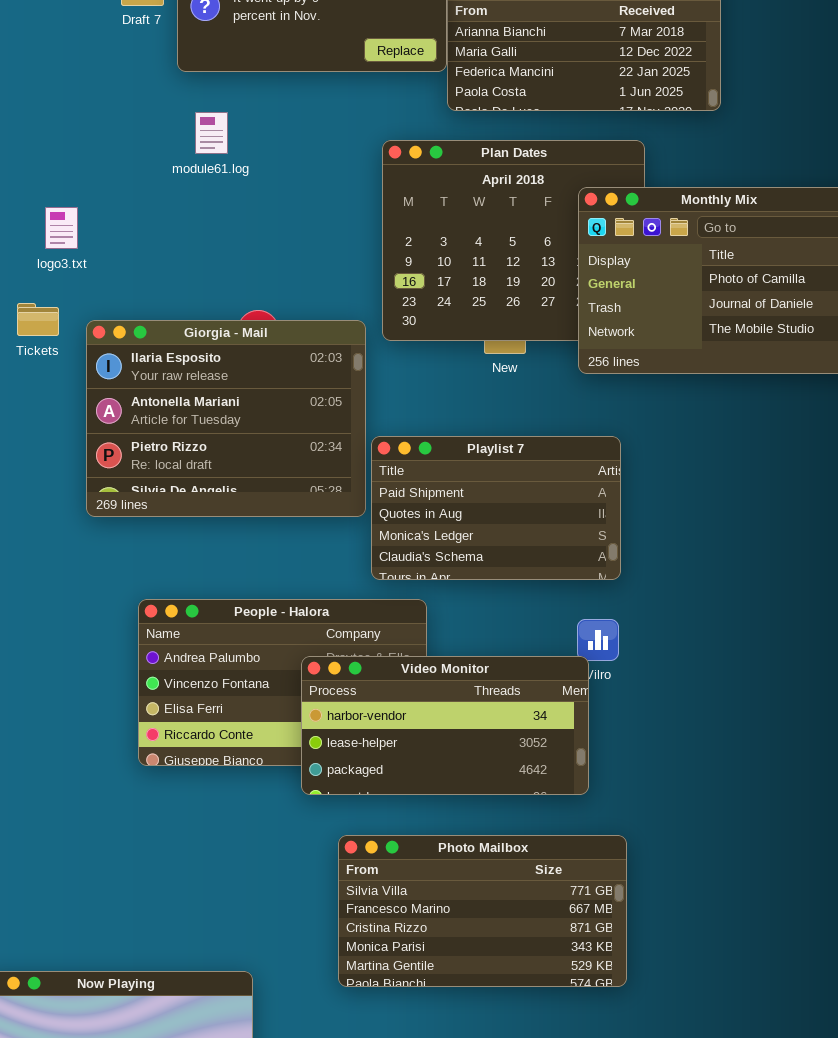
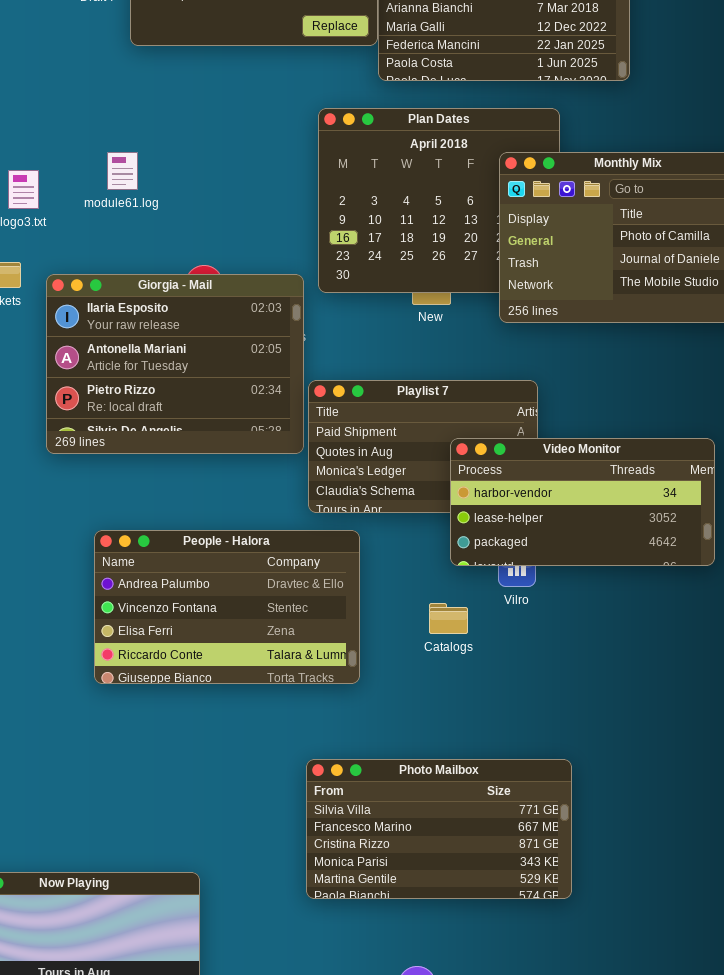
module61.log: [195,112,228,154] -> [107,152,138,190], moved
Video Monitor: [301,656,589,795] -> [450,438,715,566], moved
Photo Mailbox: [338,835,627,987] -> [306,759,572,899], moved

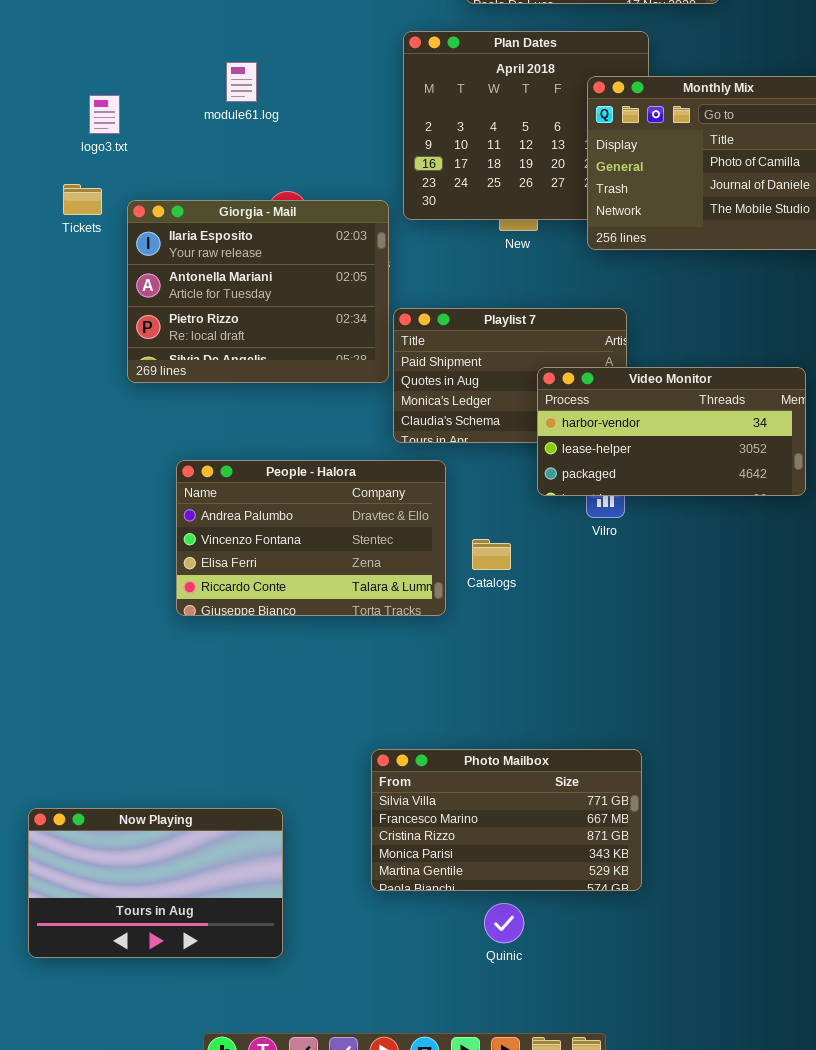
module61.log: [107,152,138,190] -> [226,62,257,102], moved
Catalogs: [429,603,468,634] -> [472,539,511,570], moved
Photo Mailbox: [306,759,572,899] -> [371,749,642,891], moved

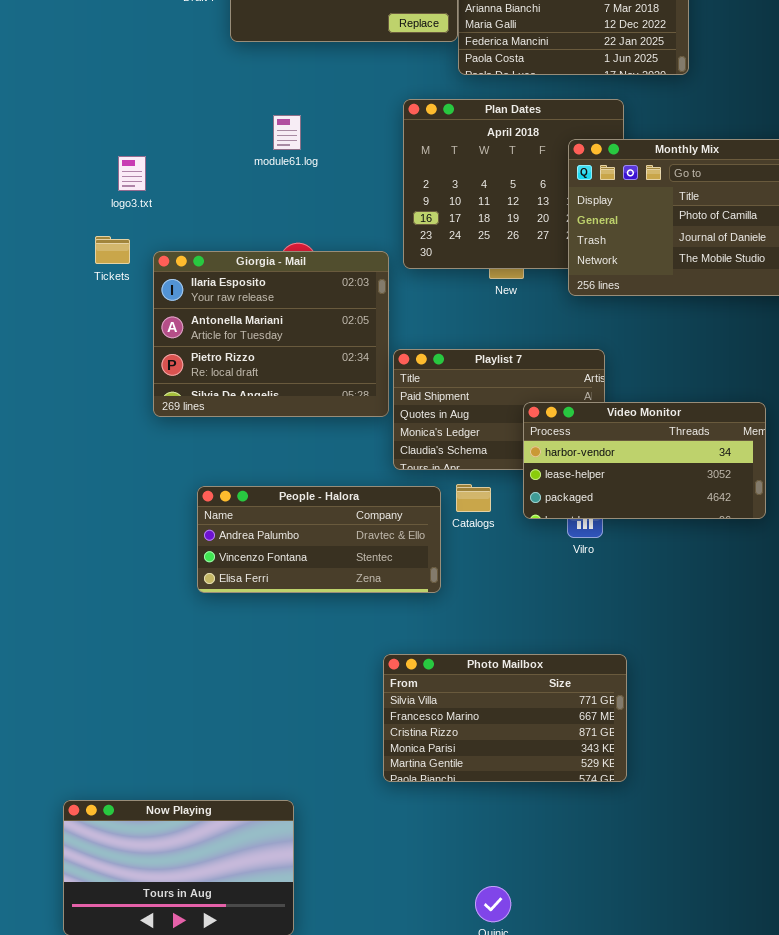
module61.log: [226,62,257,102] -> [273,115,301,150], moved
People - Halora: [176,460,446,616] -> [197,486,441,593], resized
Catalogs: [472,539,511,570] -> [456,484,491,512], moved
Photo Mailbox: [371,749,642,891] -> [383,654,627,782], moved

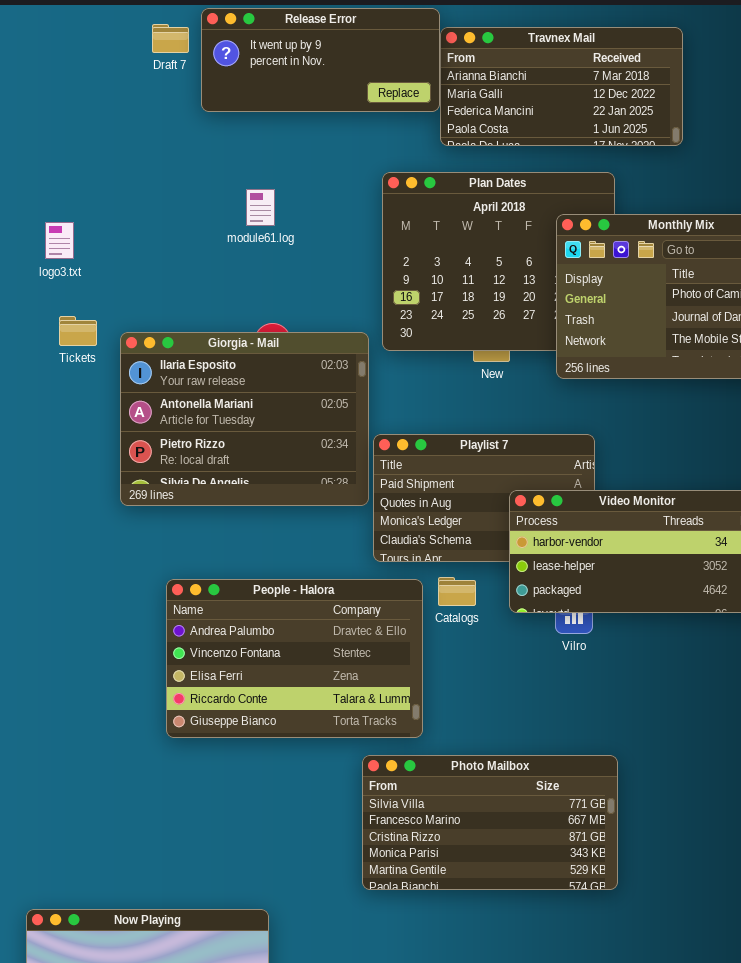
logo3.txt: [118,156,146,191] -> [45,222,74,259], moved
People - Halora: [197,486,441,593] -> [166,579,423,738], resized

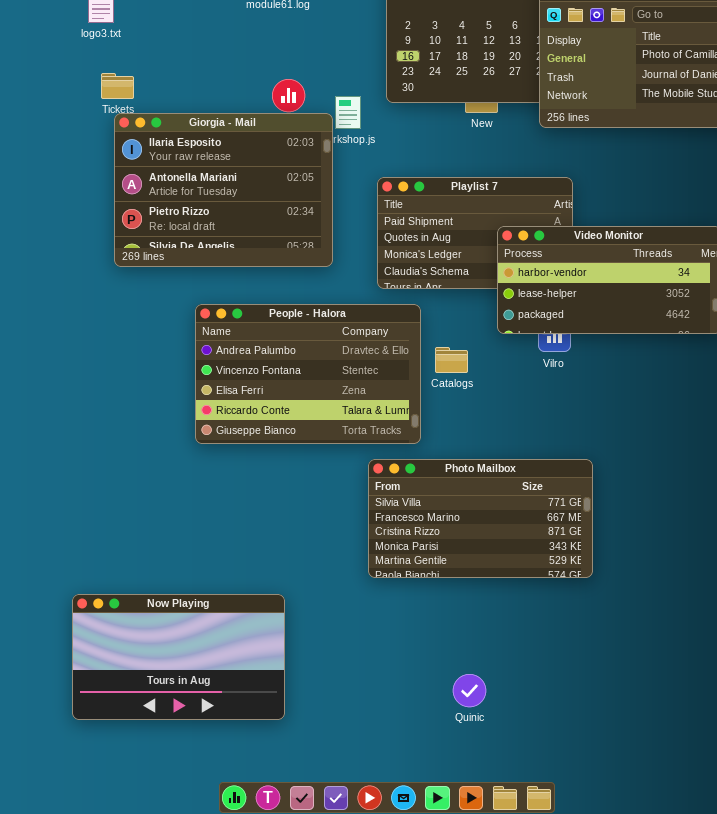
Giorgia - Mail: [120,332,369,506] -> [114,113,333,267], moved
Catalogs: [438,577,476,606] -> [435,347,468,373], moved

